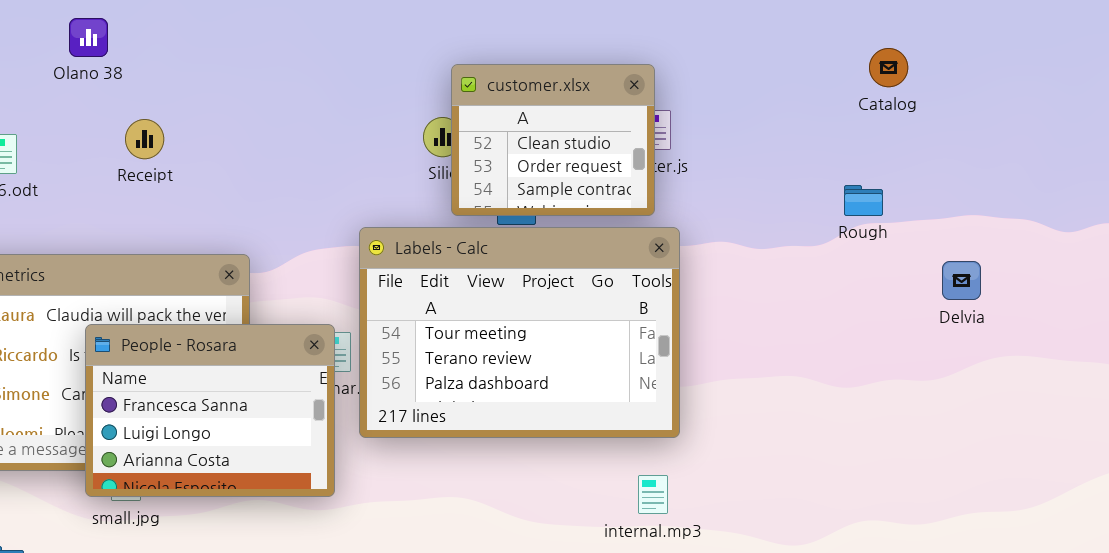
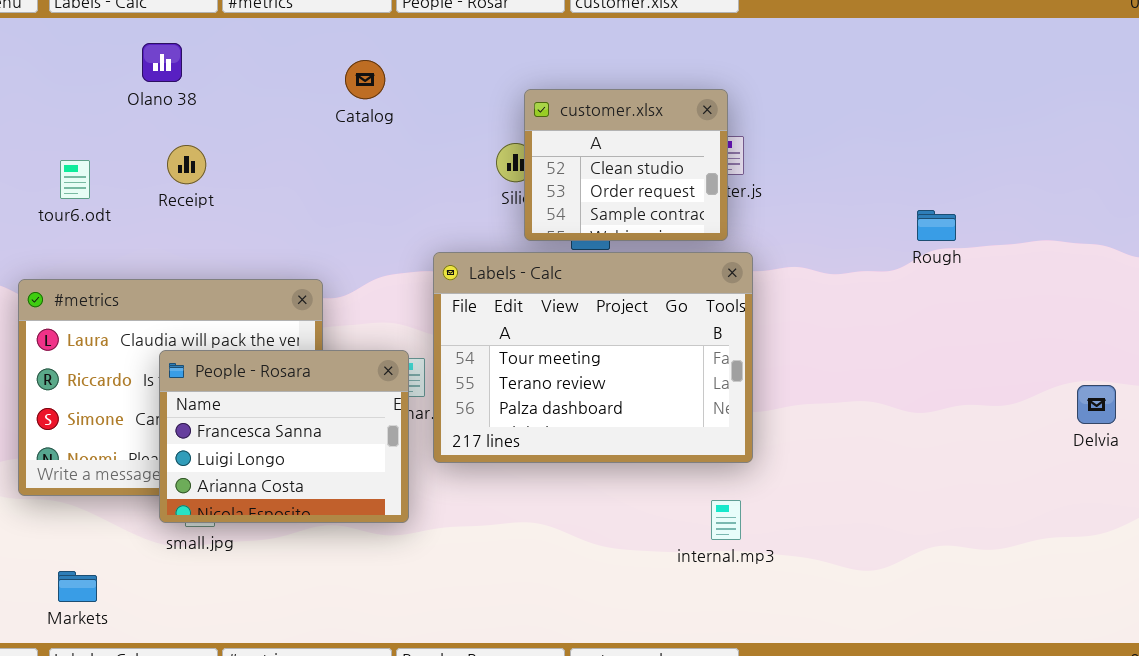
Catalog: [869,48,908,87] -> [345,60,385,99], moved
Receipt: [125,119,164,159] -> [167,145,206,184], moved
Delvia: [942,261,981,300] -> [1077,385,1116,424], moved

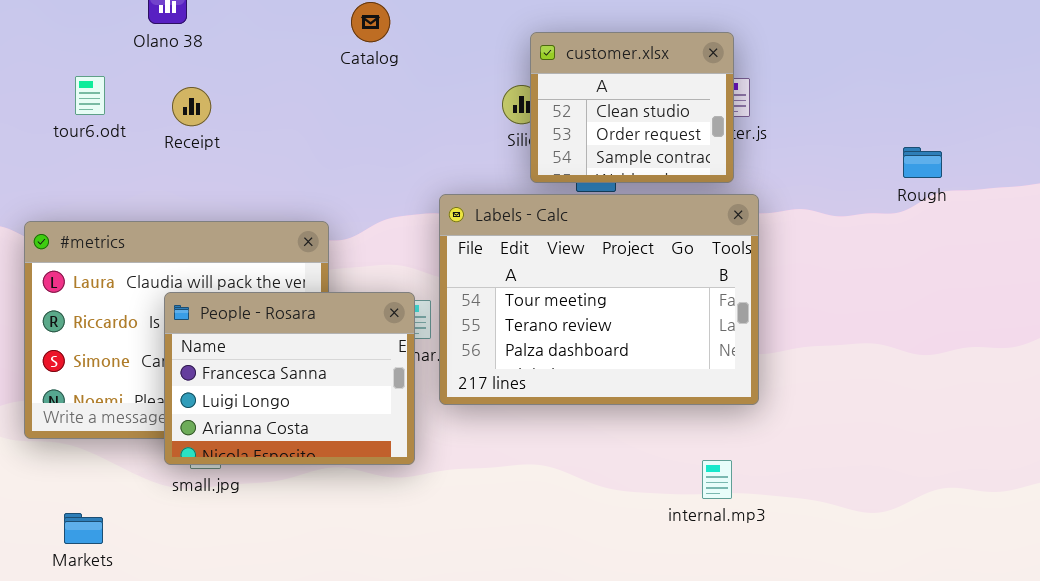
tour6.odt: [60,160,90,199] -> [75,76,105,115], moved
Rough: [917,210,956,241] -> [903,147,942,178], moved
internal.mp3: [711,500,741,540] -> [702,460,732,499], moved

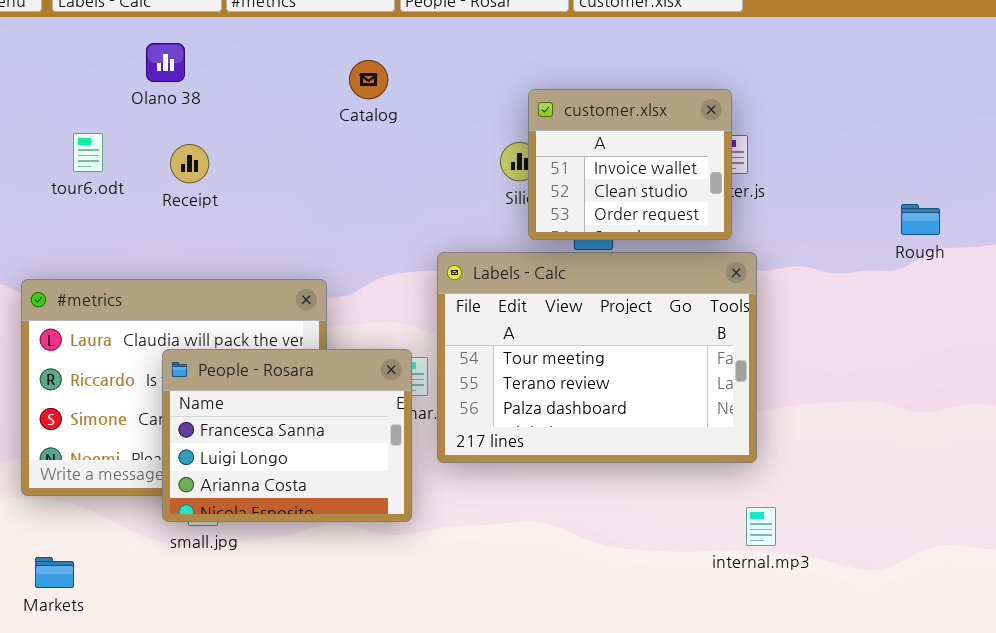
customer.xlsx: [530,32,734,183] -> [528,89,732,240], scrolled up 1 row
internal.mp3: [702,460,732,499] -> [746,507,776,546], moved
Markets: [64,513,103,544] -> [35,557,74,588], moved

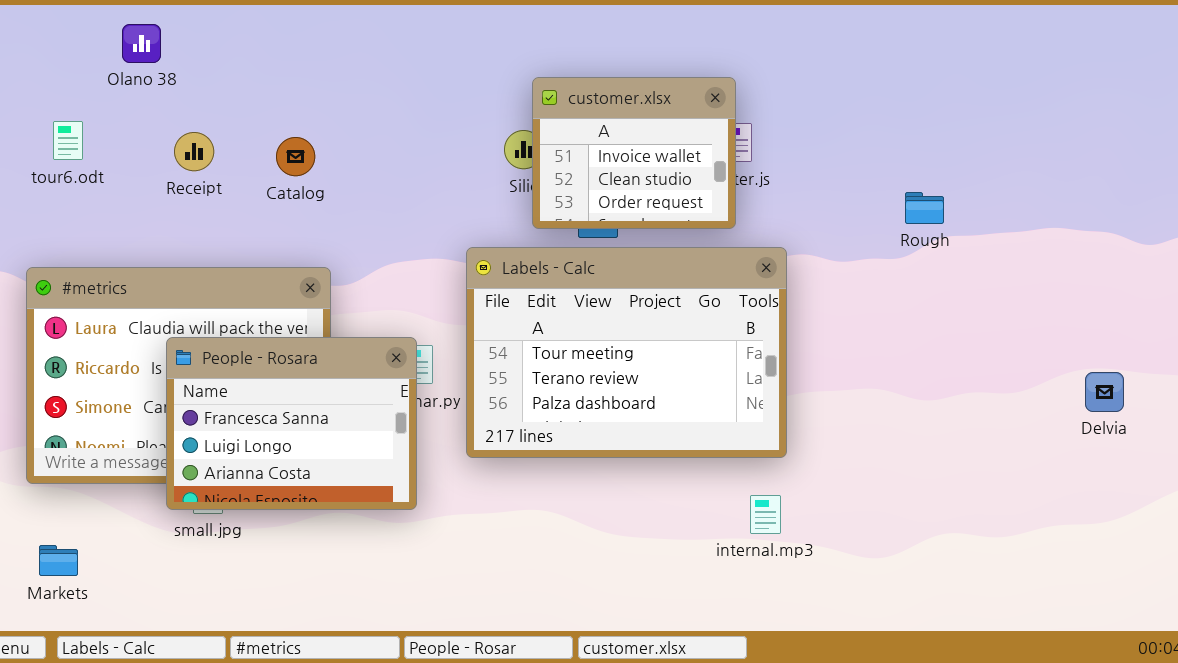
Olano 38: [146,43,185,82] -> [122,24,161,63], moved
Catalog: [349,60,388,99] -> [276,137,315,176], moved
tour6.odt: [73,133,103,172] -> [53,121,83,160], moved
Labels - Calc: [437,252,757,463] -> [466,247,787,458], moved

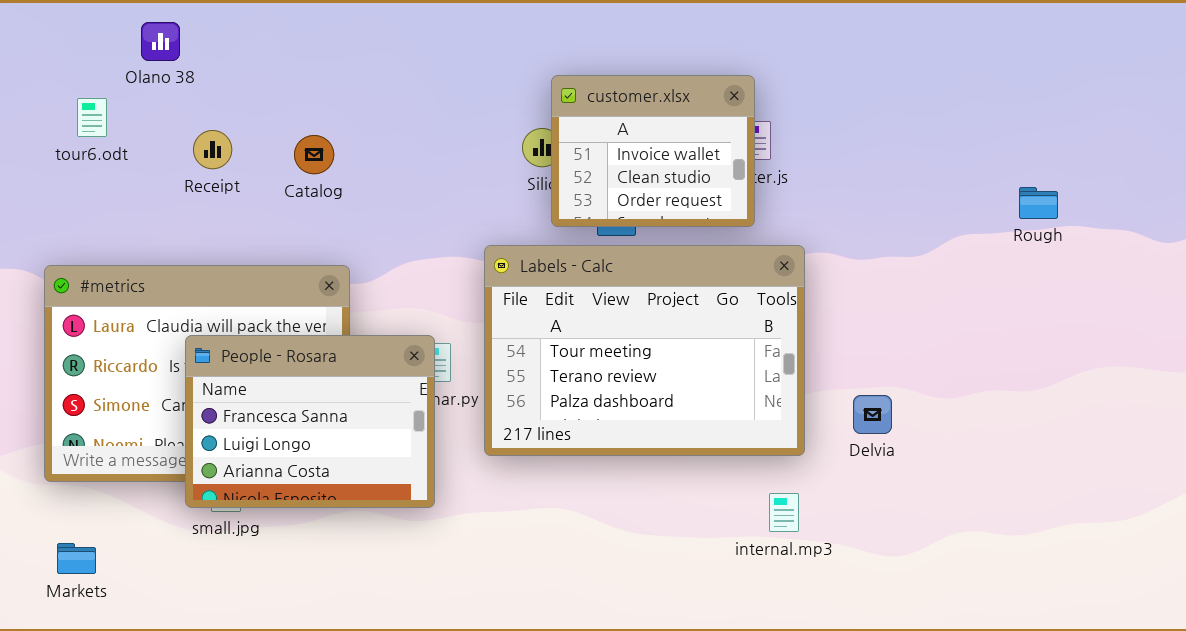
tour6.odt: [53,121,83,160] -> [77,98,107,137], moved
Rough: [905,192,944,224] -> [1019,187,1058,219], moved
Delvia: [1085,372,1124,412] -> [853,395,892,434], moved

